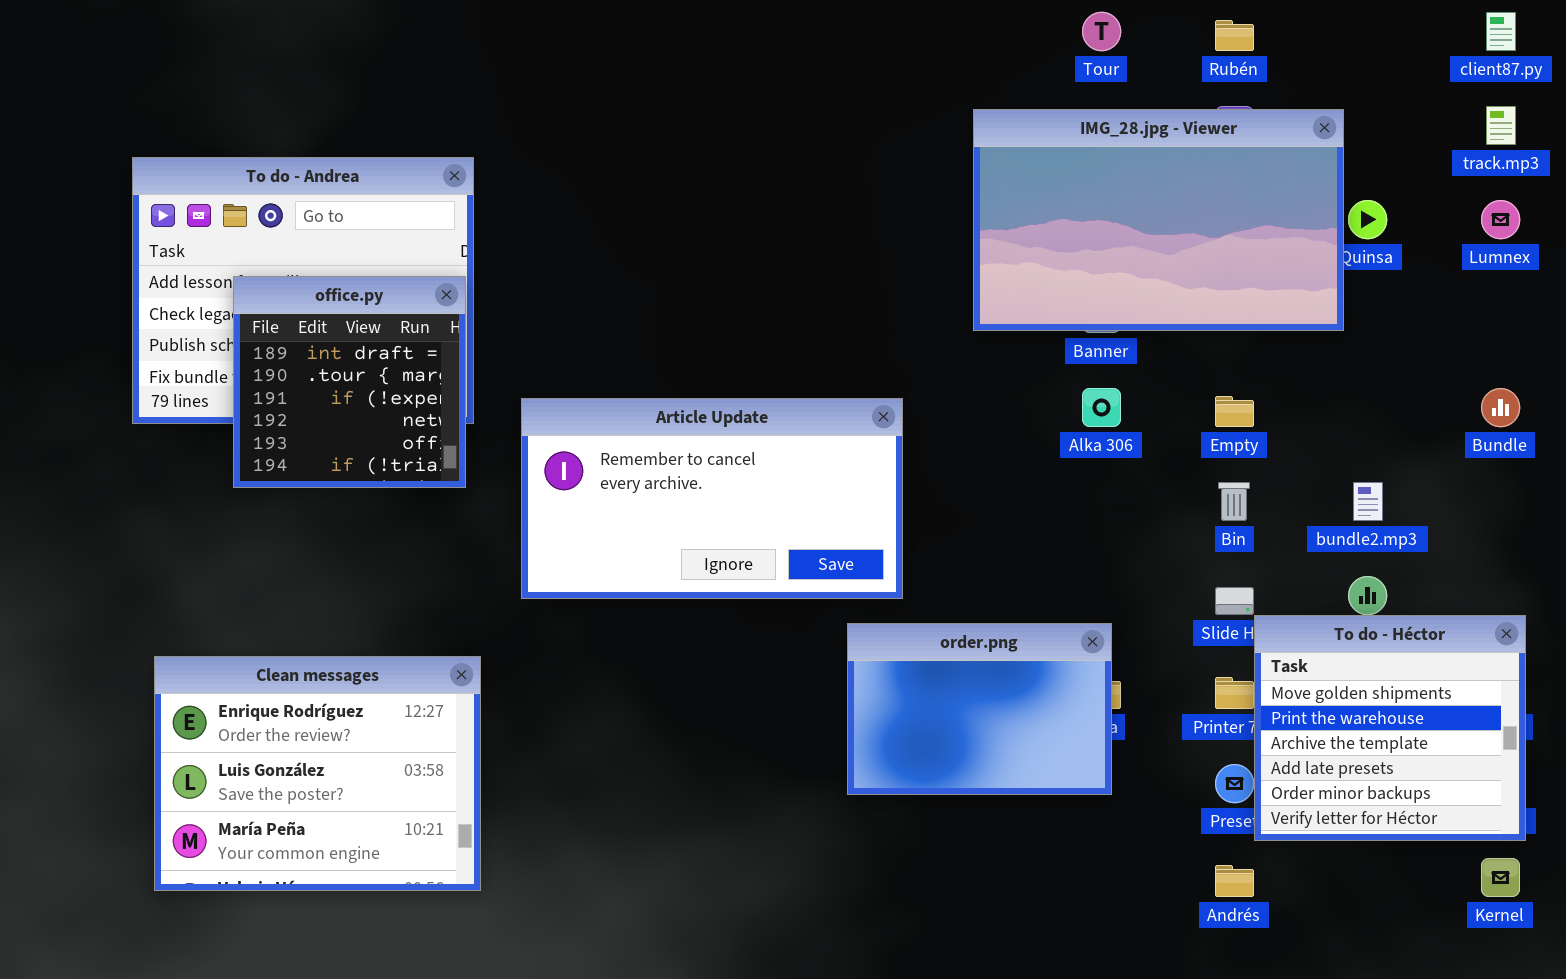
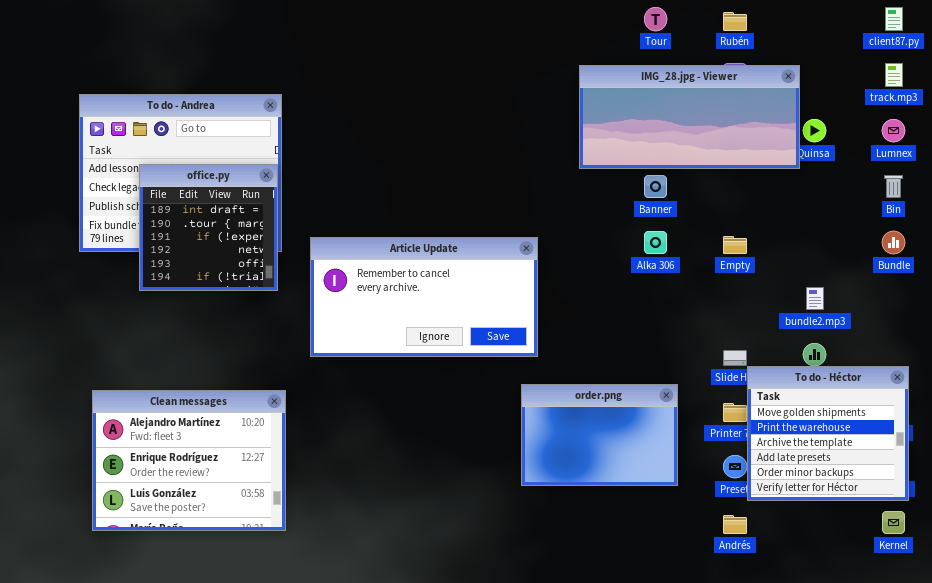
IMG_28.jpg - Viewer: [973,109,1344,331] -> [579,65,800,169], resized
Bin: [1218,482,1250,521] -> [884,175,903,198], moved
order.png: [847,623,1112,795] -> [521,384,678,486], moved
Clean messages: [154,656,481,891] -> [92,390,286,531], scrolled up 1 row

